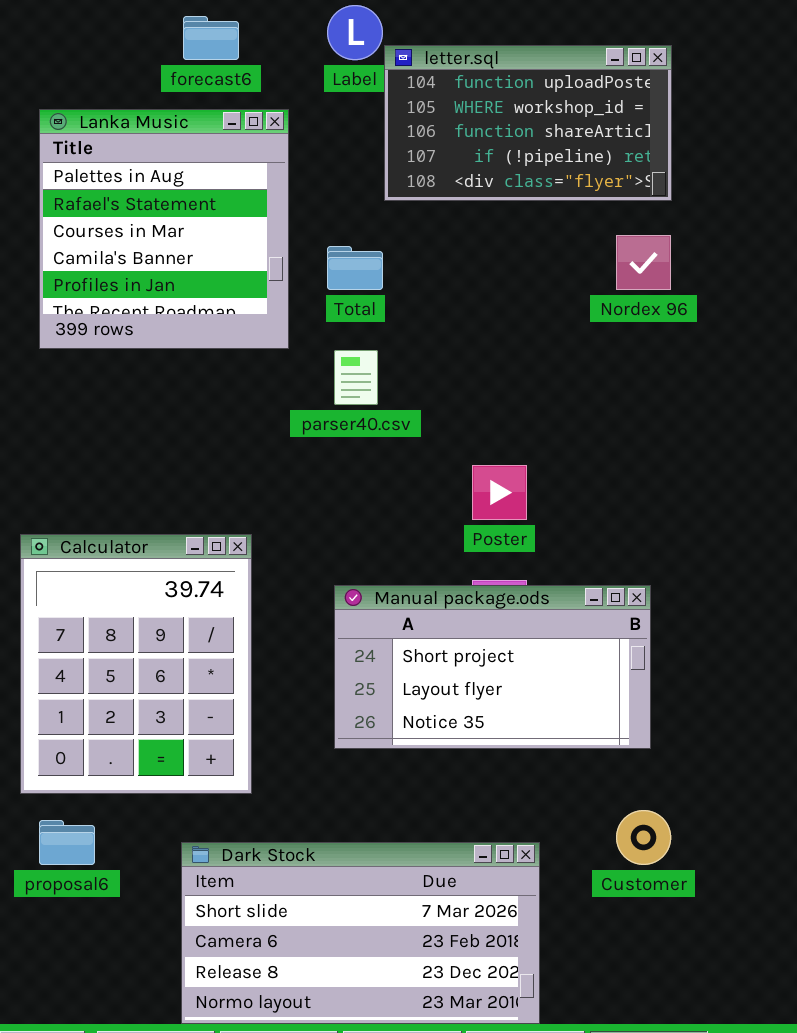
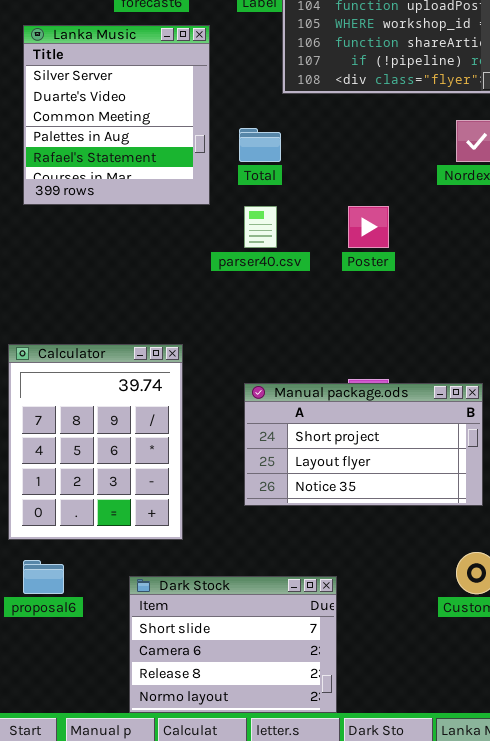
Lanka Music: [39,109,289,349] -> [23,25,210,205], scrolled up 3 rows
Poster: [472,465,527,520] -> [348,206,389,248], moved
Dark Stock: [181,842,540,1024] -> [129,576,337,713], resized

